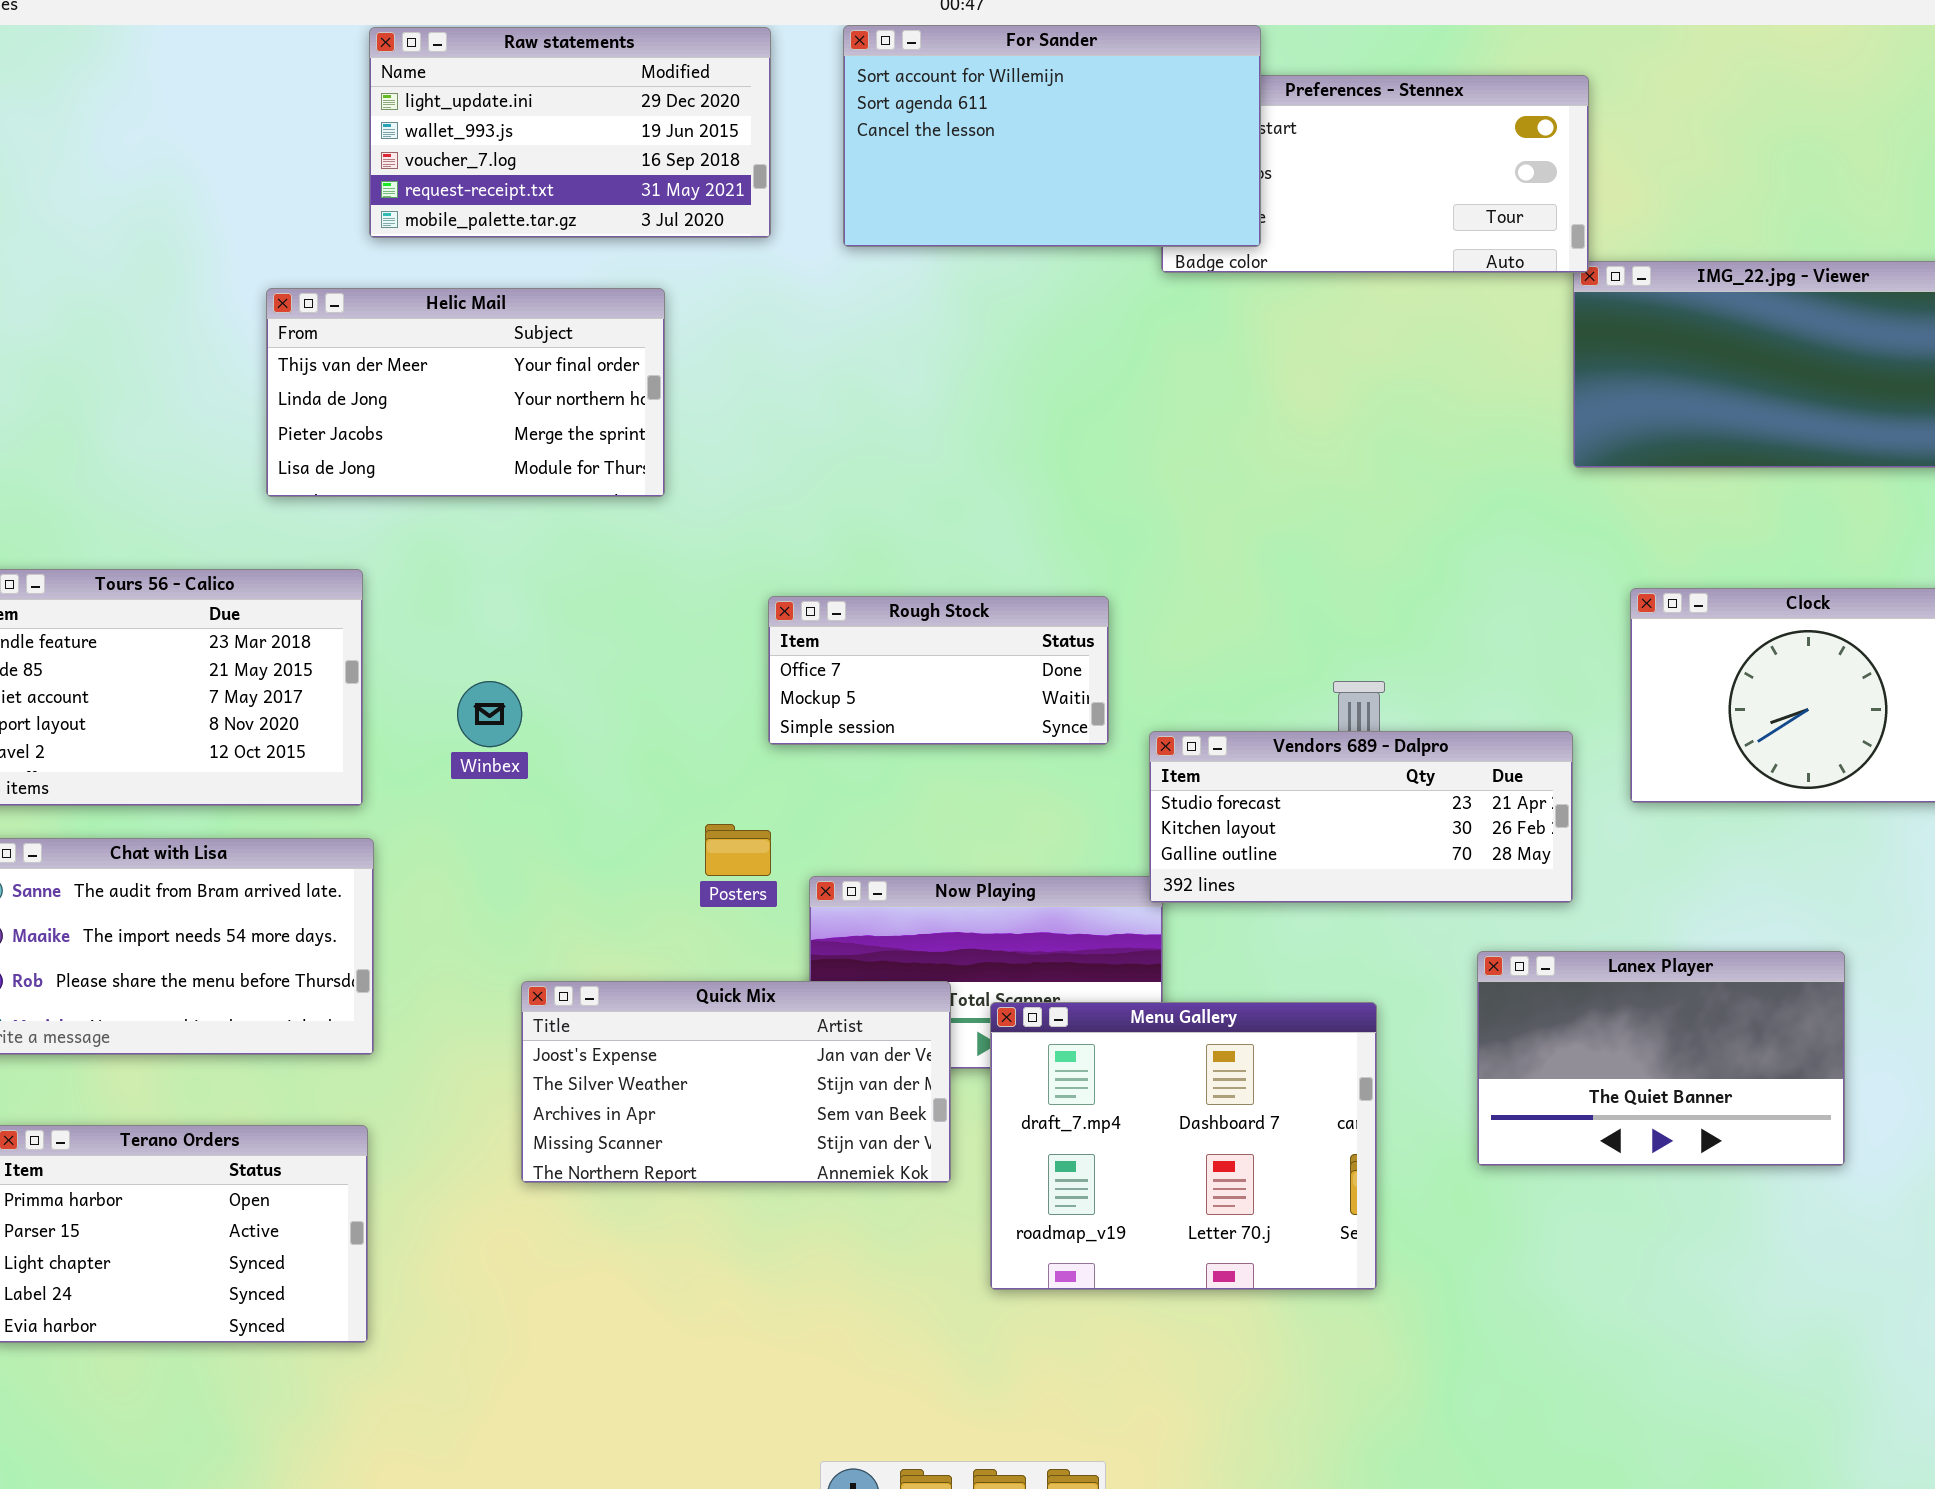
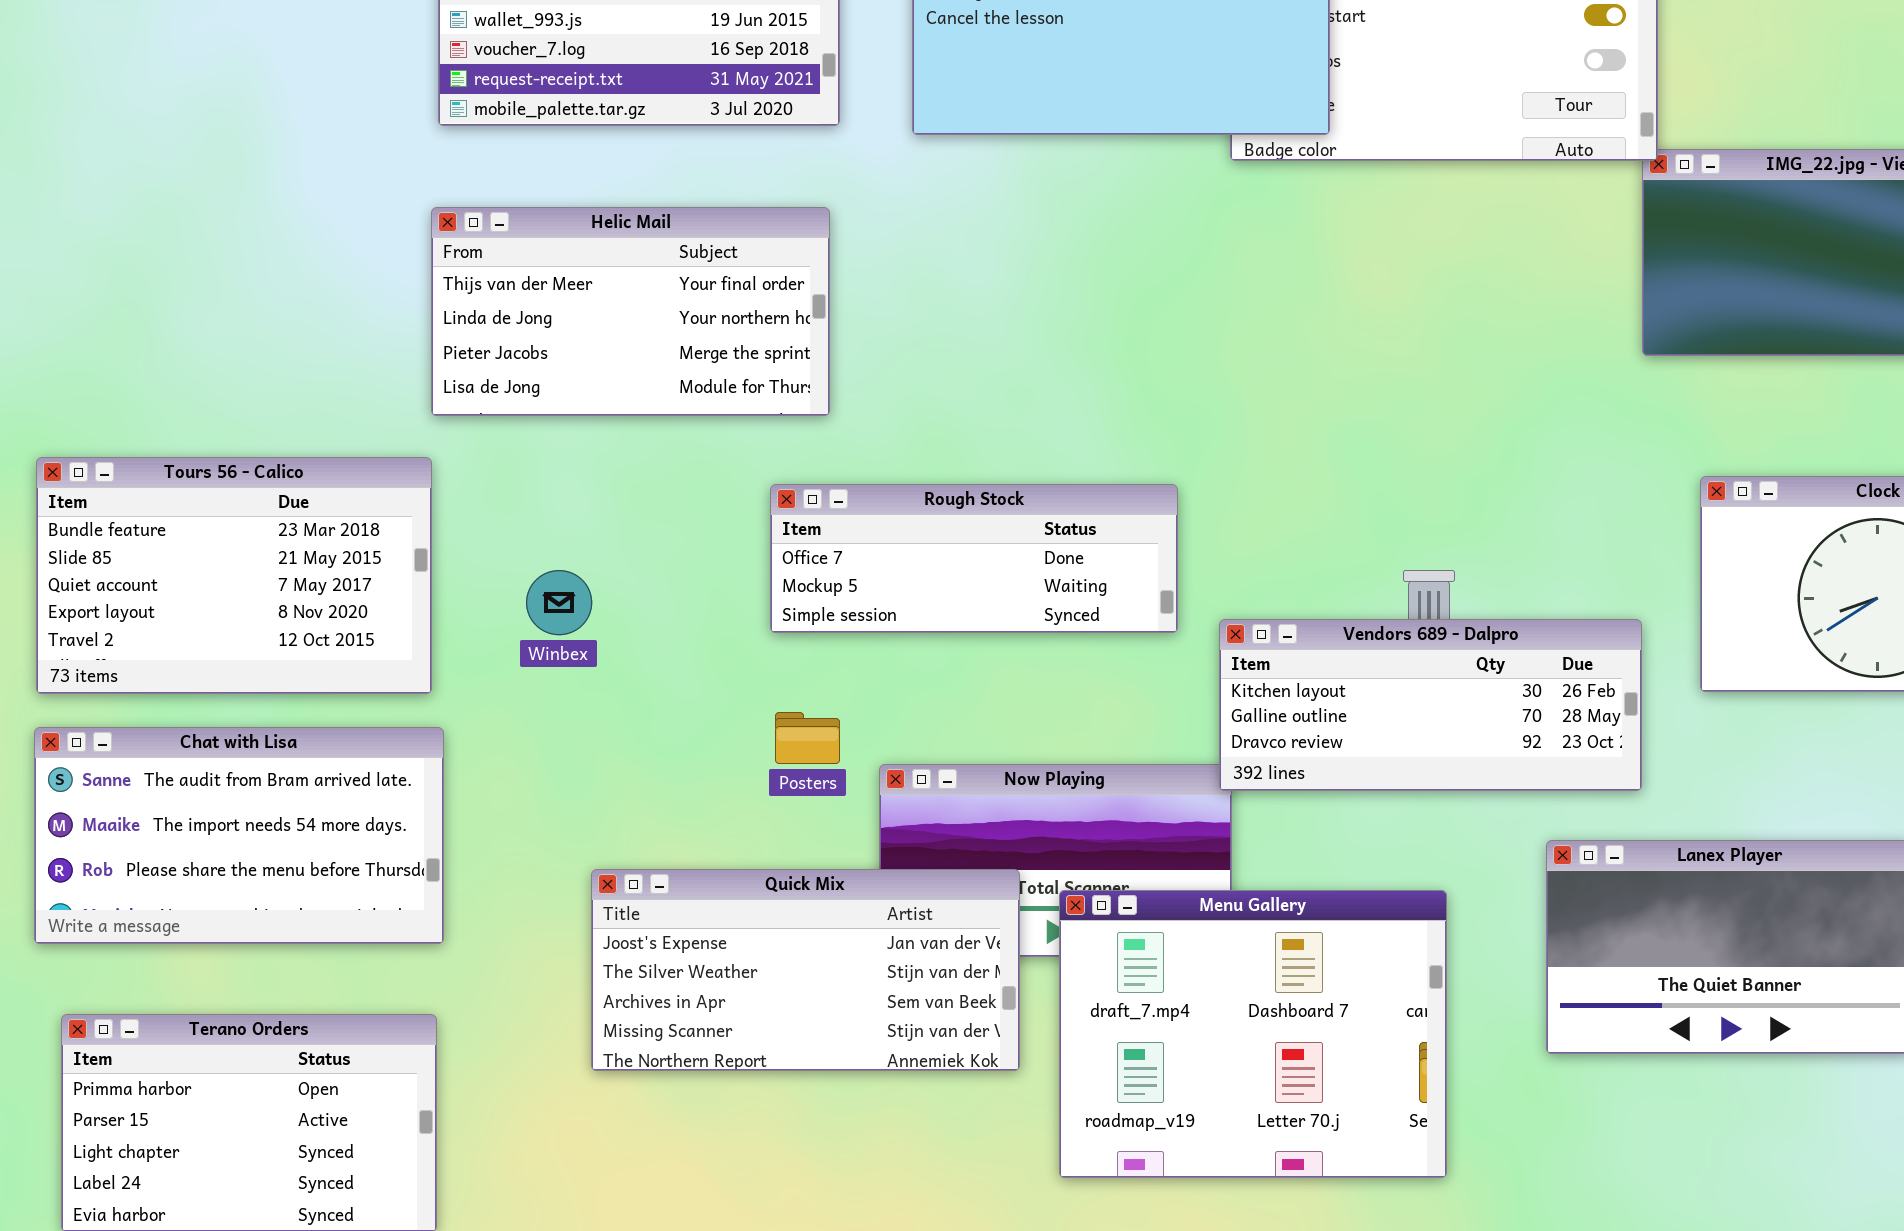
Helic Mail: [266,288,665,497] -> [431,207,830,416], moved
Rough Stock: [768,596,1109,745] -> [770,484,1178,633], resized
Vendors 689 - Dalpro: [1149,731,1573,903] -> [1219,619,1642,791], scrolled down 1 row

